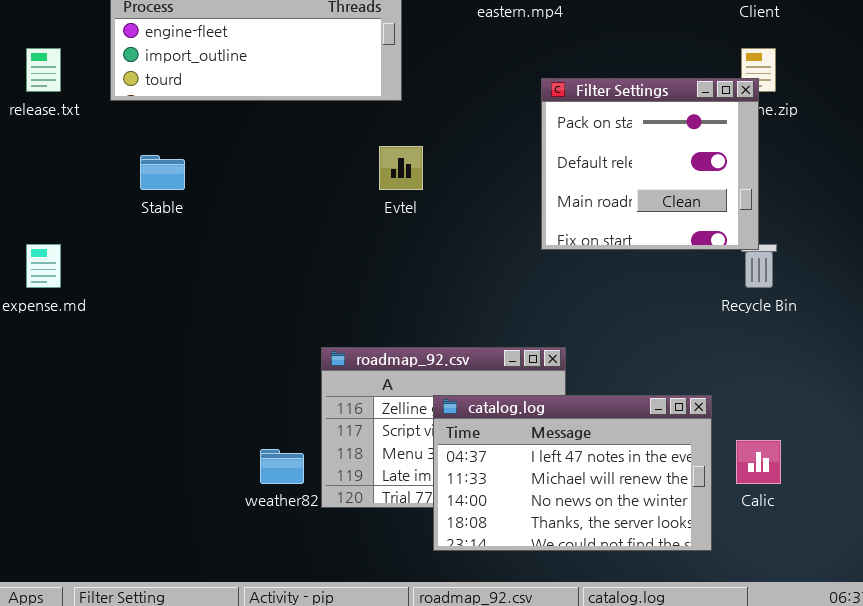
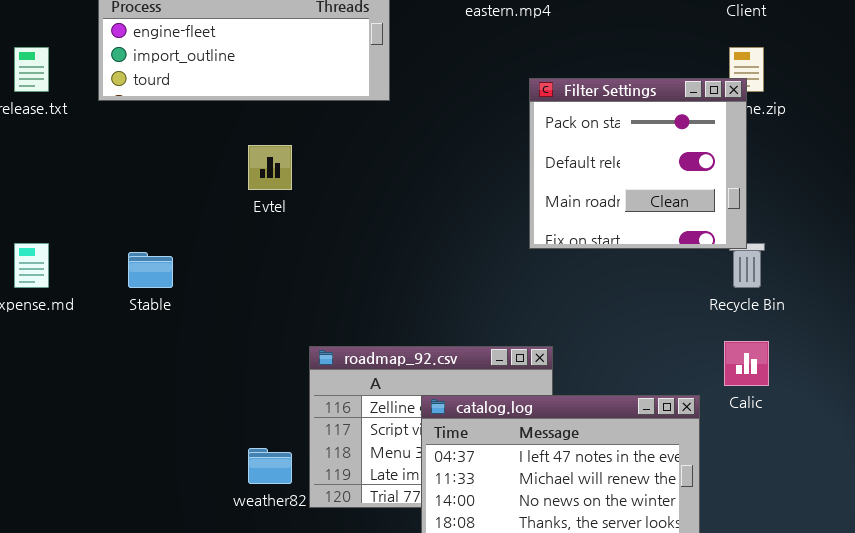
Evtel: [379,146,423,190] -> [248,145,292,190], moved
Stable: [140,155,185,190] -> [128,252,173,288], moved
Calic: [736,440,781,484] -> [724,341,769,386], moved

